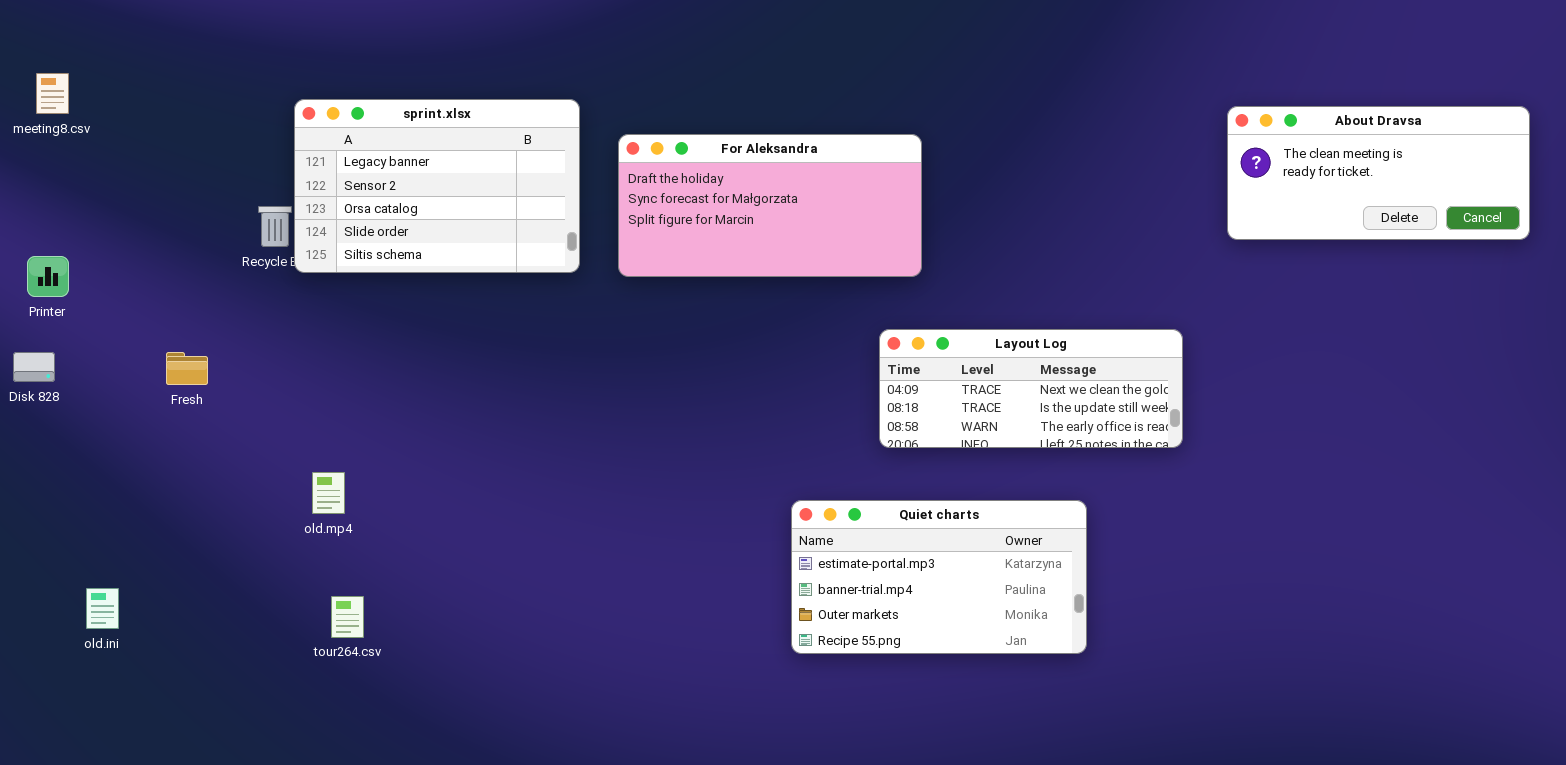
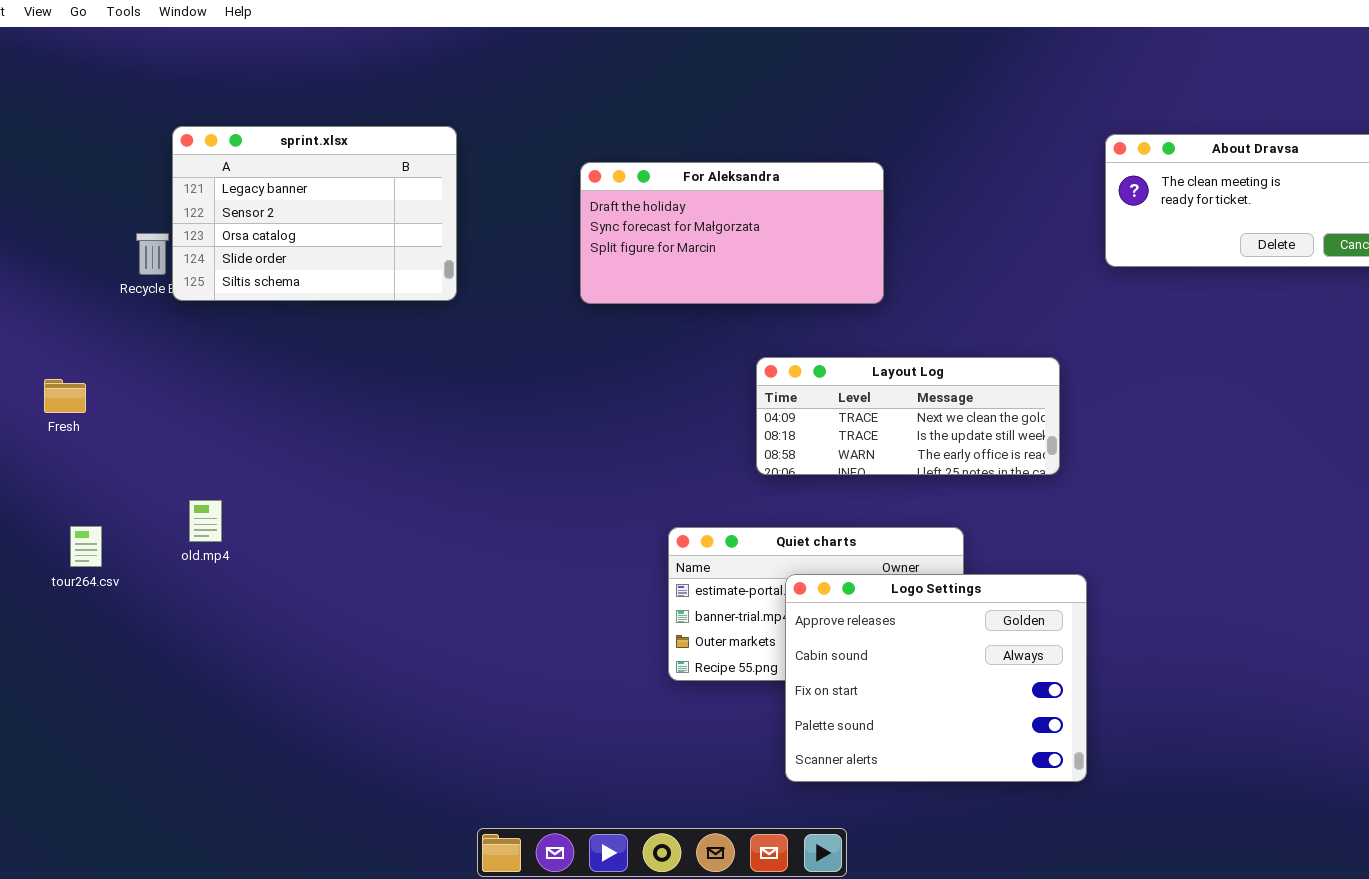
For Aleksandra: [618,134,922,277] -> [580,162,884,304], moved
Logo Settings: none -> [785,574,1087,782], opened
tour264.csv: [331,596,364,638] -> [70,526,102,567], moved

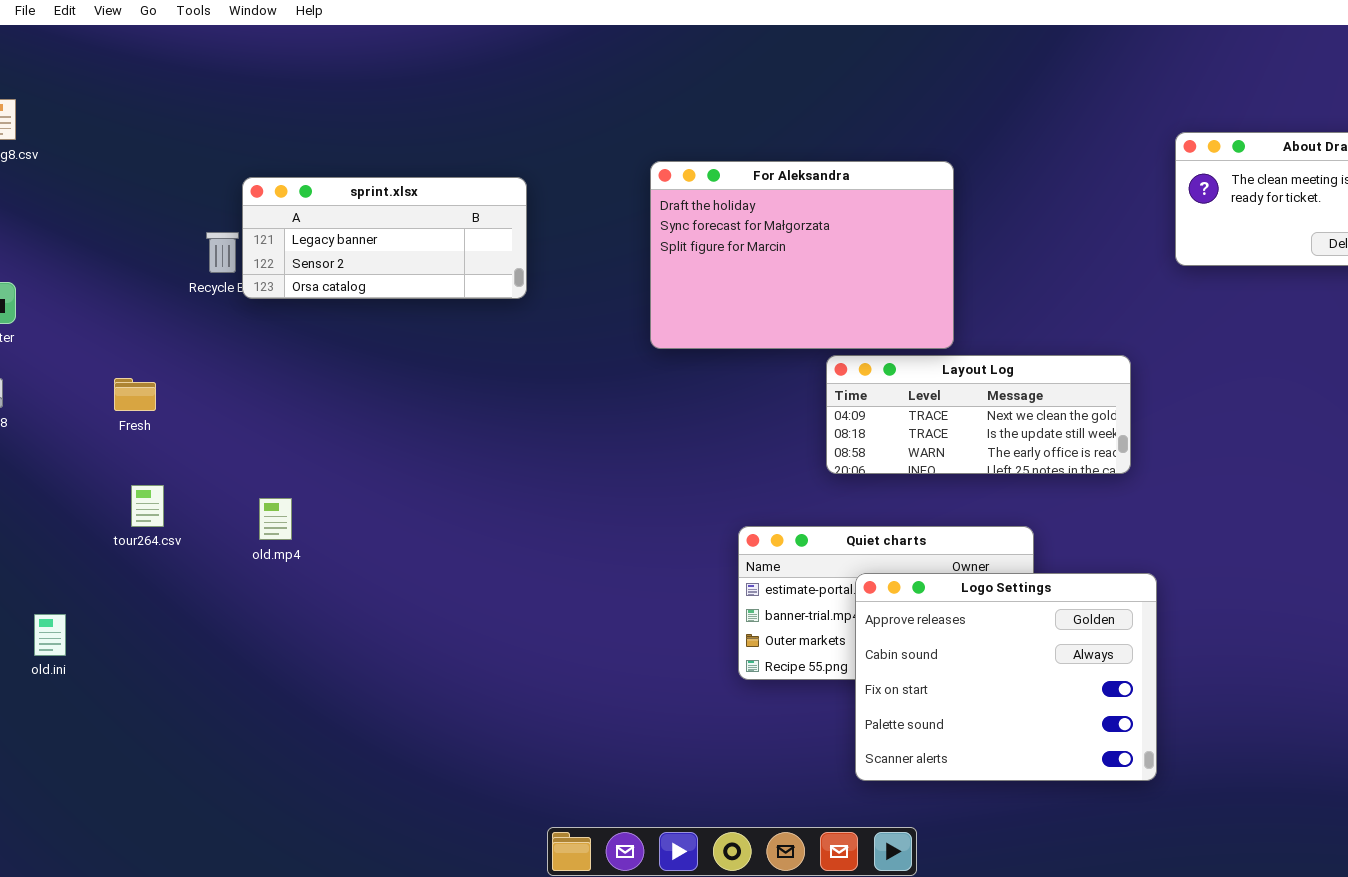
sprint.xlsx: [172,126,457,301] -> [242,177,527,299], resized
For Aleksandra: [580,162,884,304] -> [650,161,954,349], resized
tour264.csv: [70,526,102,567] -> [131,485,164,527], moved

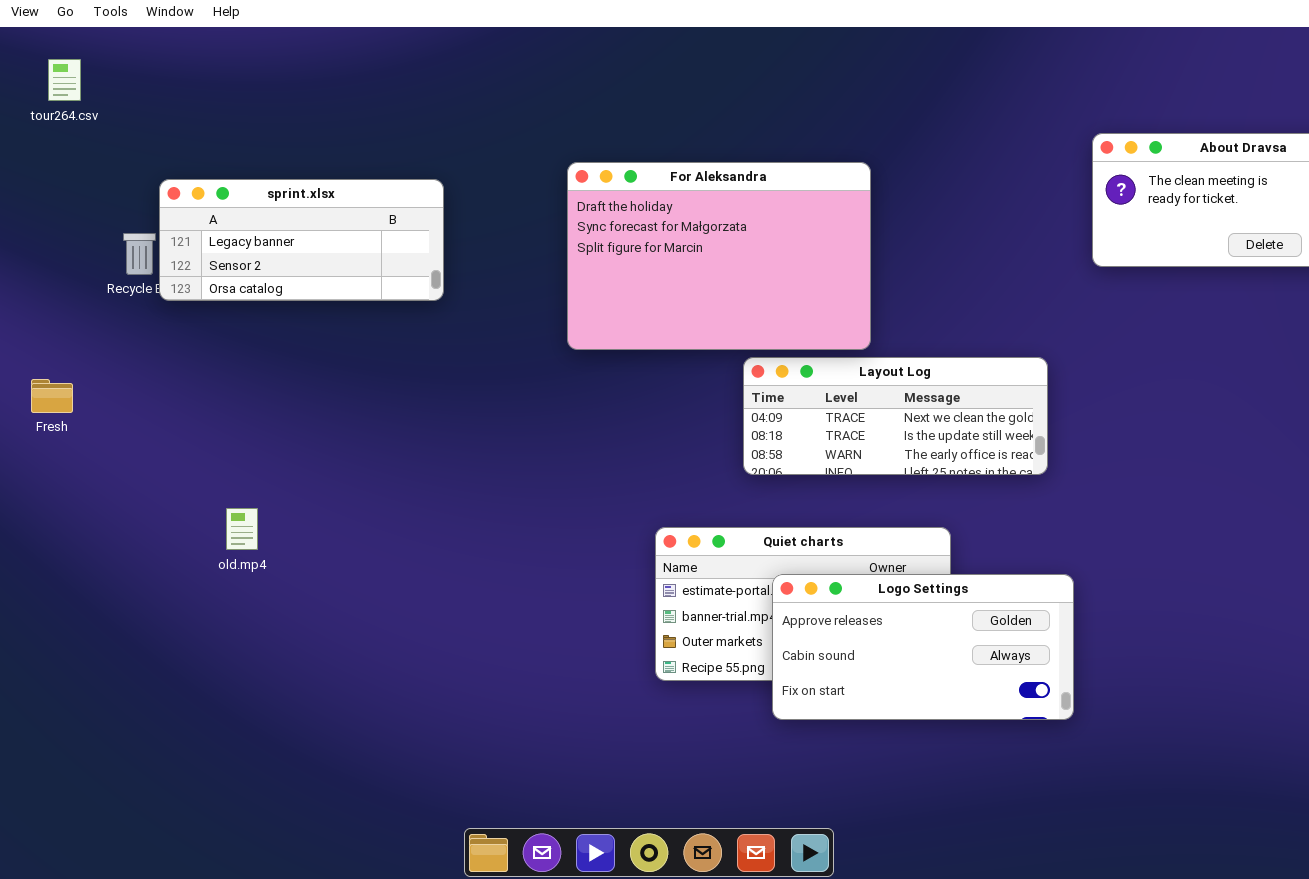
tour264.csv: [131,485,164,527] -> [48,59,81,101], moved
old.mp4: [259,498,292,540] -> [226,508,258,550], moved
Logo Settings: [855,573,1157,781] -> [772,574,1074,720], resized

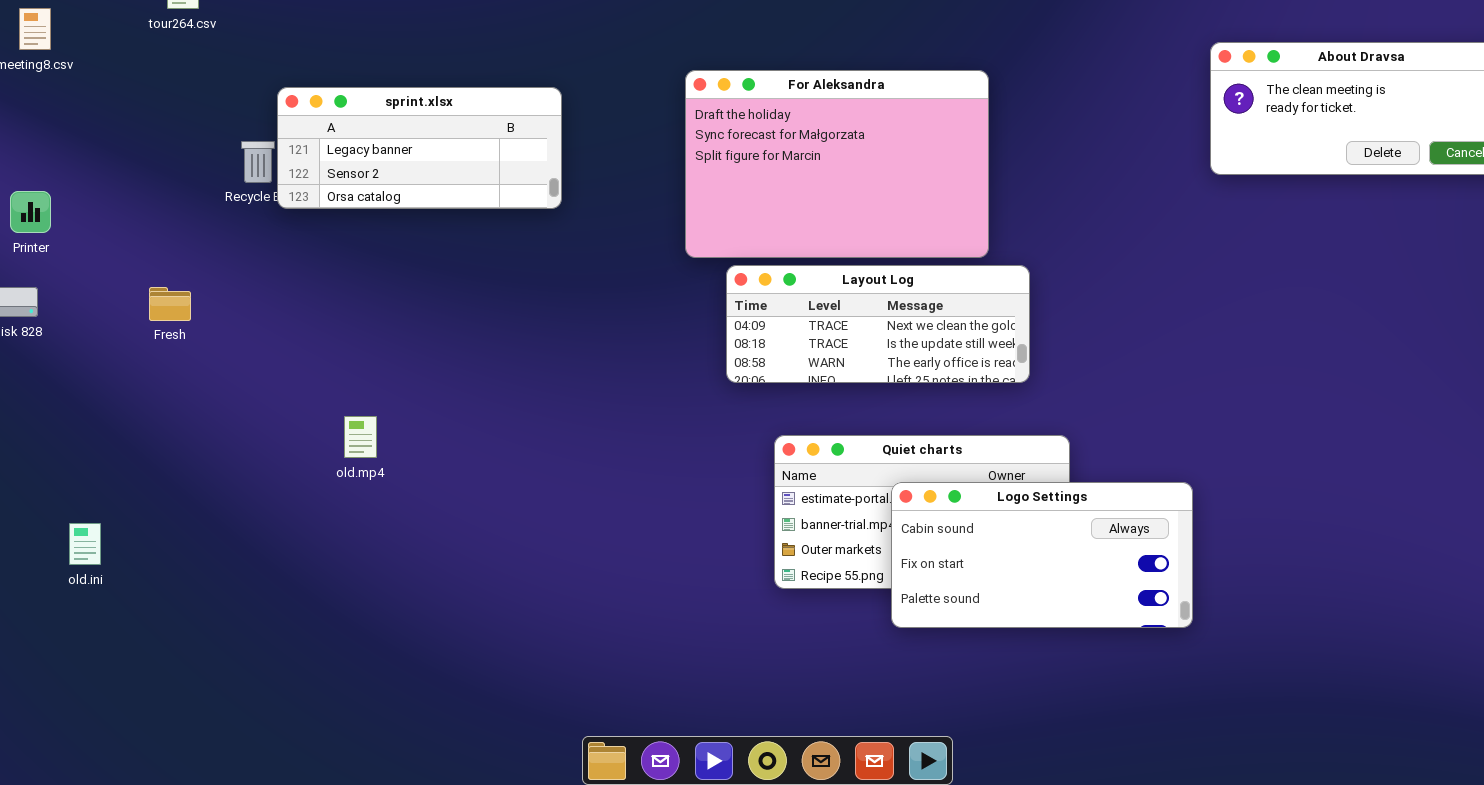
Layout Log: [743,357,1048,475] -> [726,265,1030,383], moved
Logo Settings: [772,574,1074,720] -> [891,482,1193,628], scrolled down 1 row

